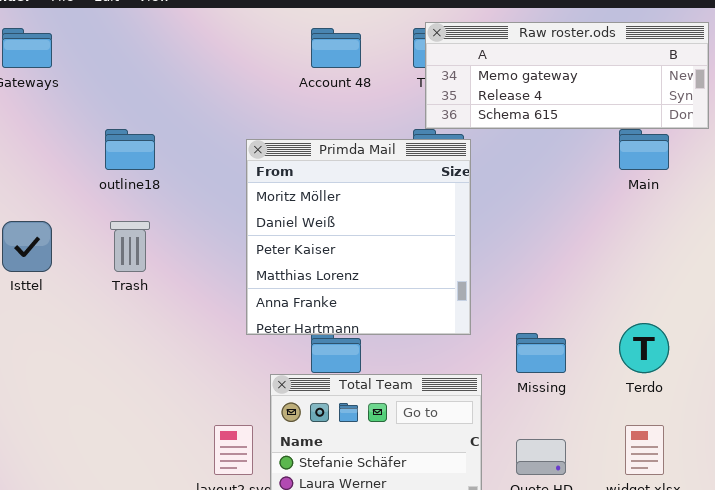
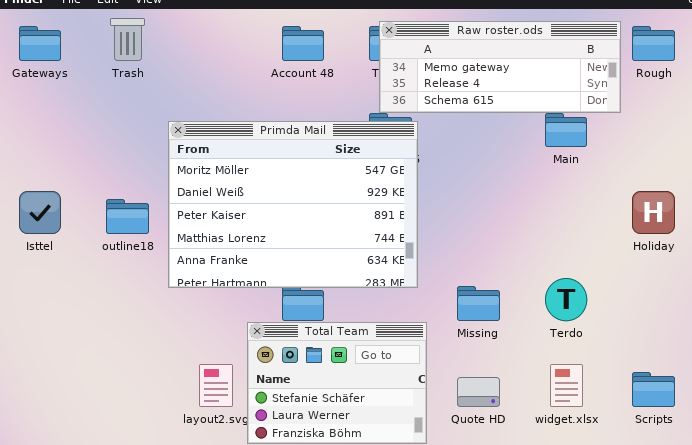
outline18: [105,129,155,170] -> [106,199,149,234], moved
Primda Mail: [246,139,471,335] -> [168,121,418,288], resized
Trash: [110,221,150,272] -> [110,18,145,61], moved

